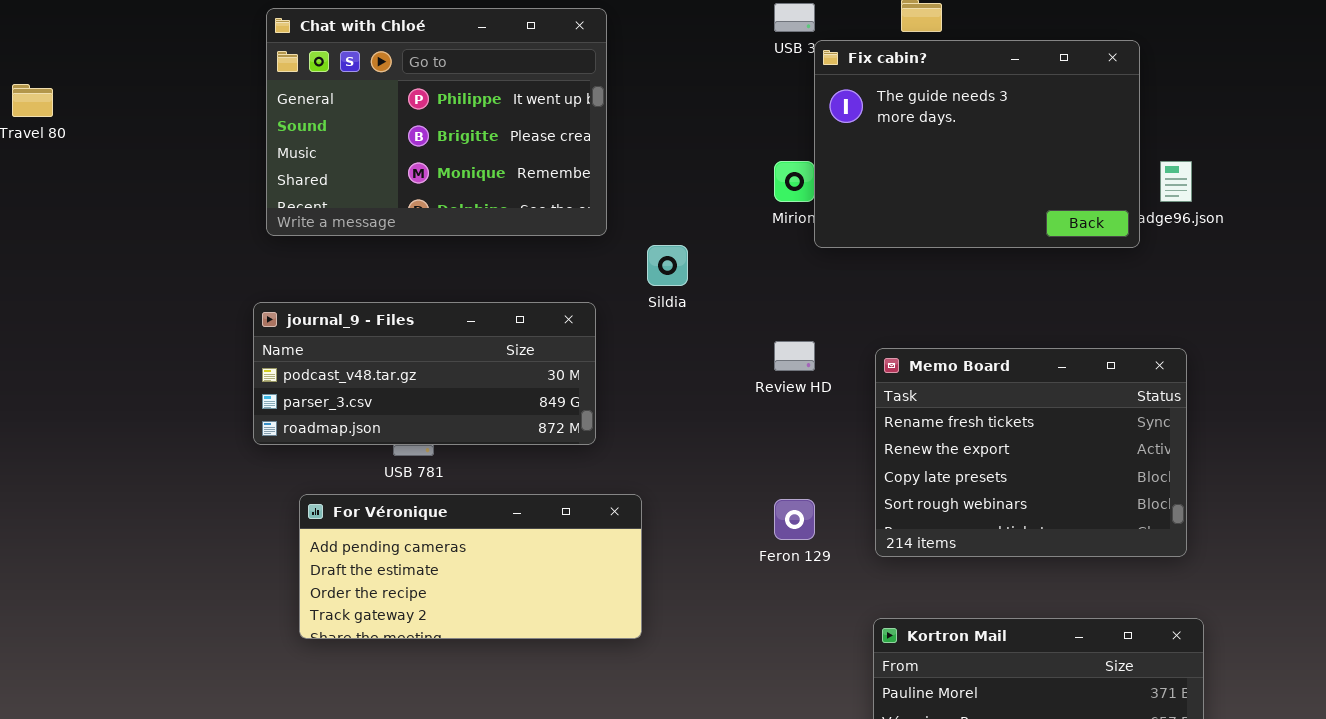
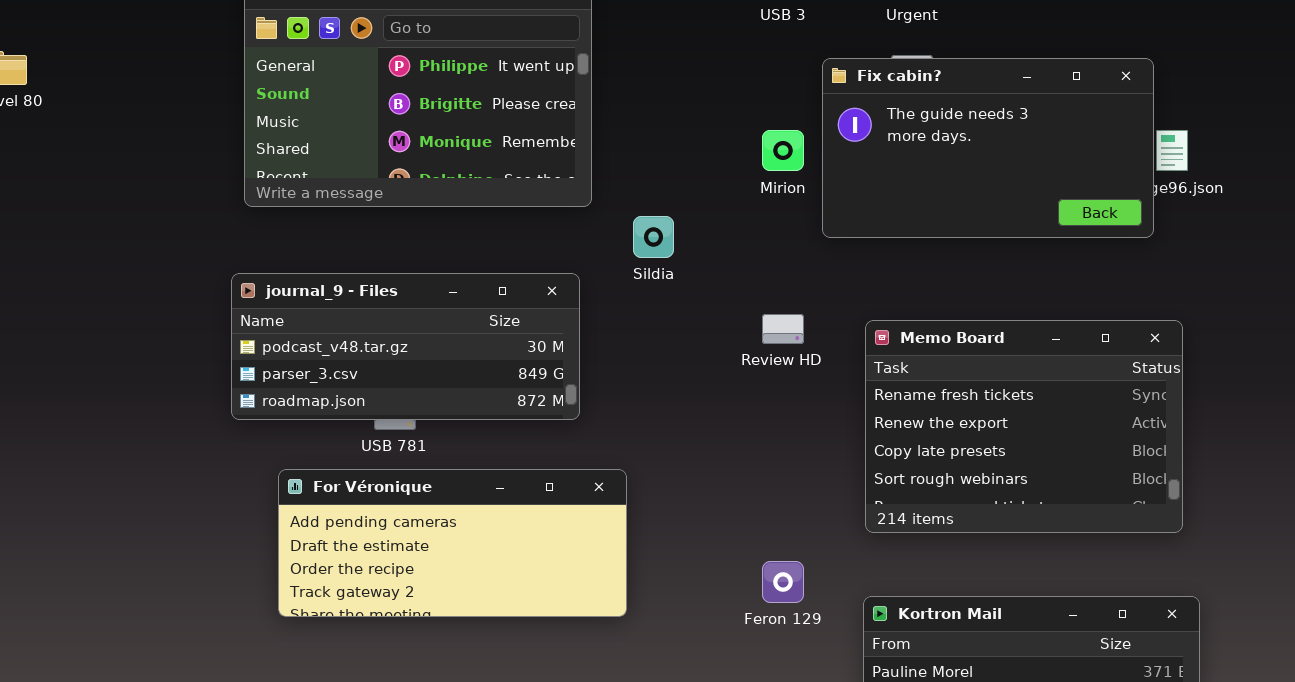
Fix cabin?: [814,40,1140,248] -> [822,58,1154,238], moved, resized
Feron 129: [774,499,815,540] -> [762,561,804,603], moved

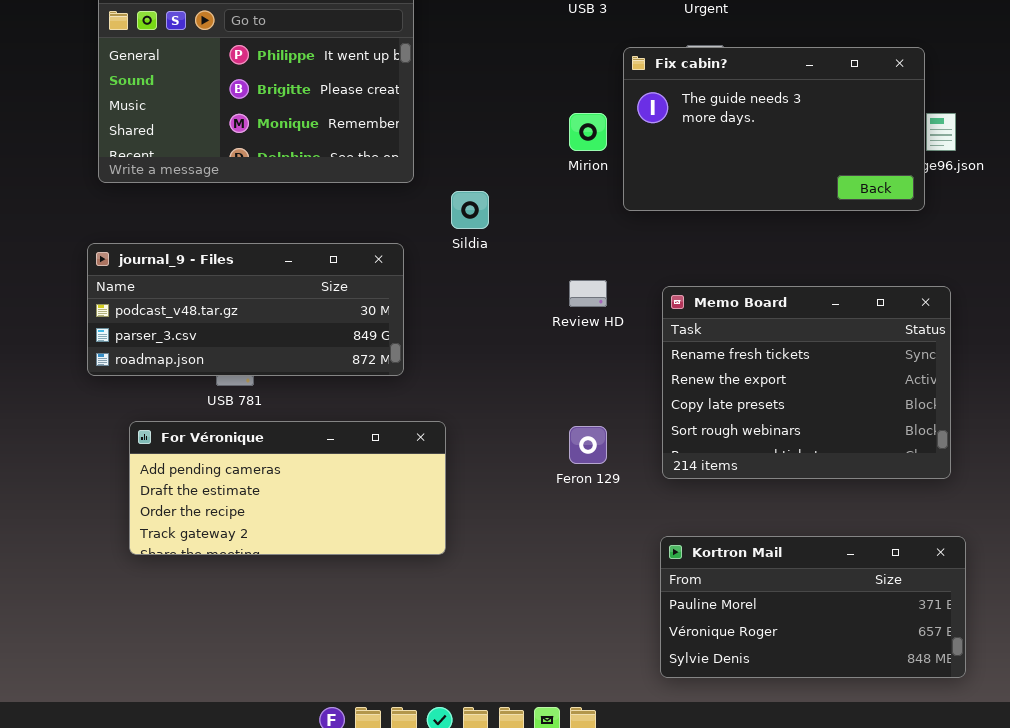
Feron 129: [762,561,804,603] -> [569,426,607,464], moved

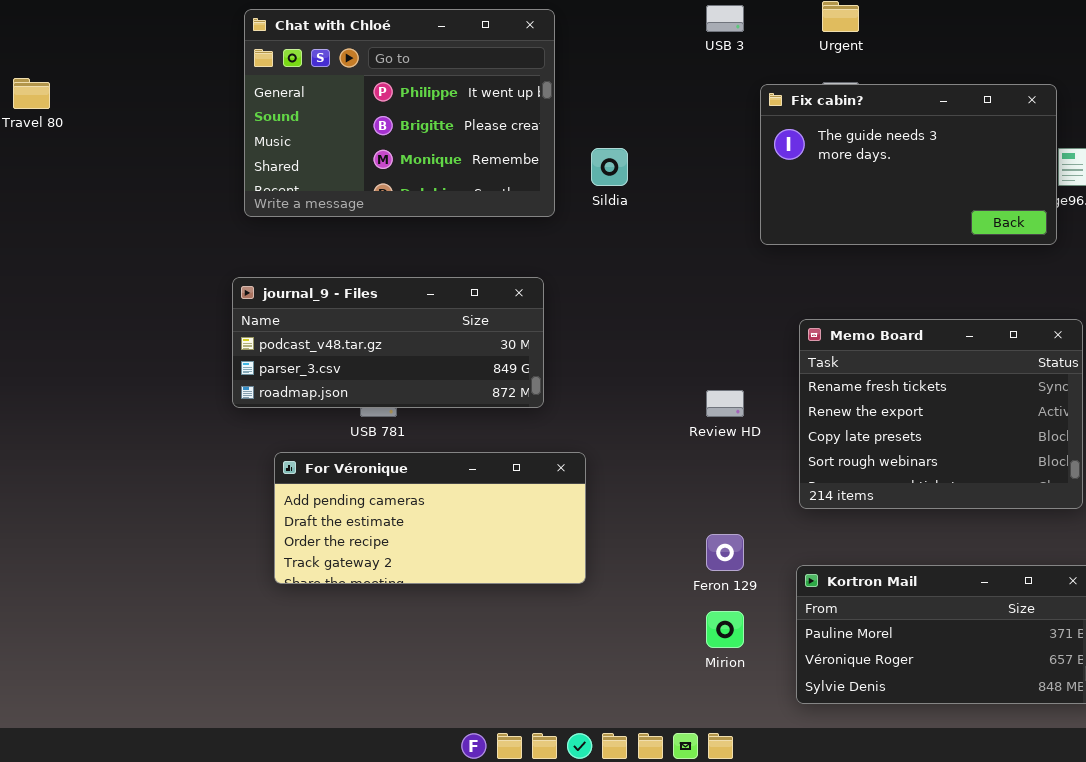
Mirion: [569,113,607,151] -> [706,611,744,648], moved
Sildia: [451,191,489,229] -> [591,148,628,186], moved
Review HD: [569,280,607,307] -> [706,390,744,417], moved
Feron 129: [569,426,607,464] -> [706,534,744,571], moved

